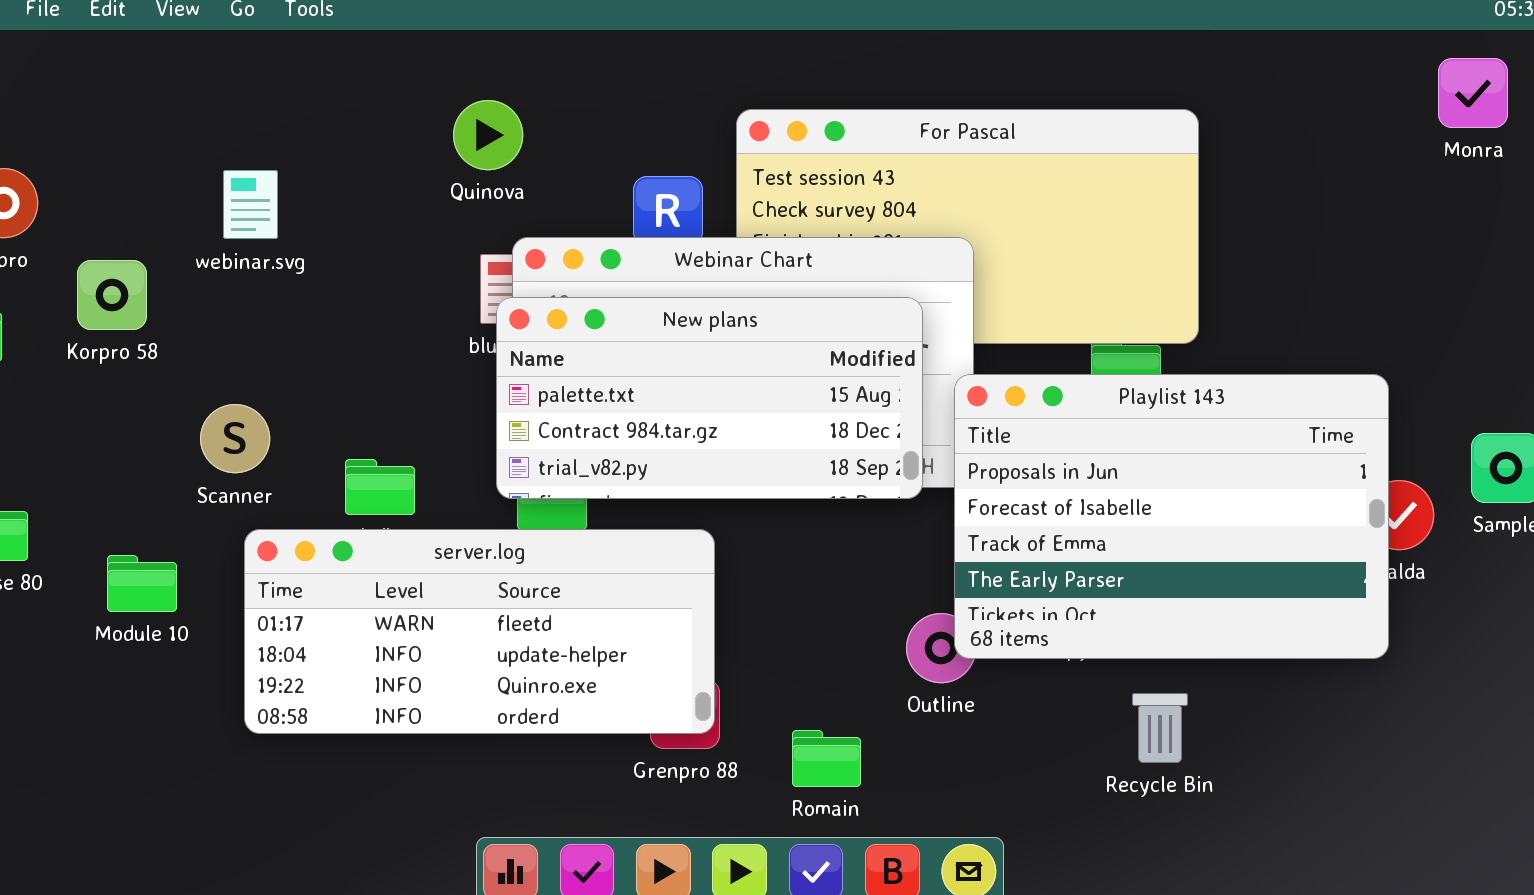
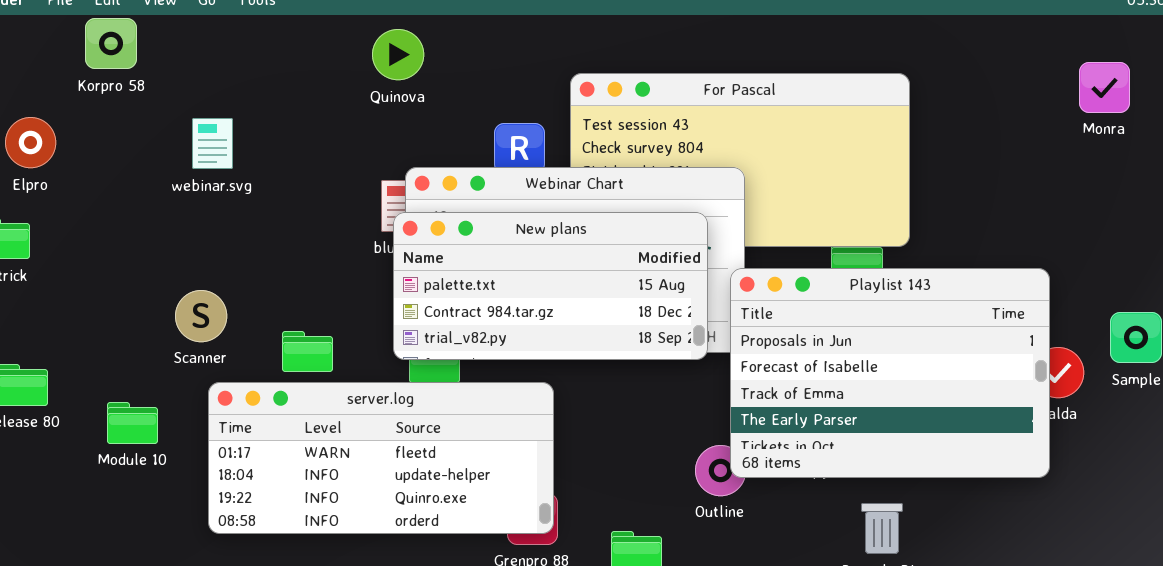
Monra: [1438,58,1508,128] -> [1079,62,1130,113], moved
Quinova: [453,100,523,170] -> [372,29,424,80], moved
Korpro 58: [77,260,147,330] -> [85,18,137,69], moved

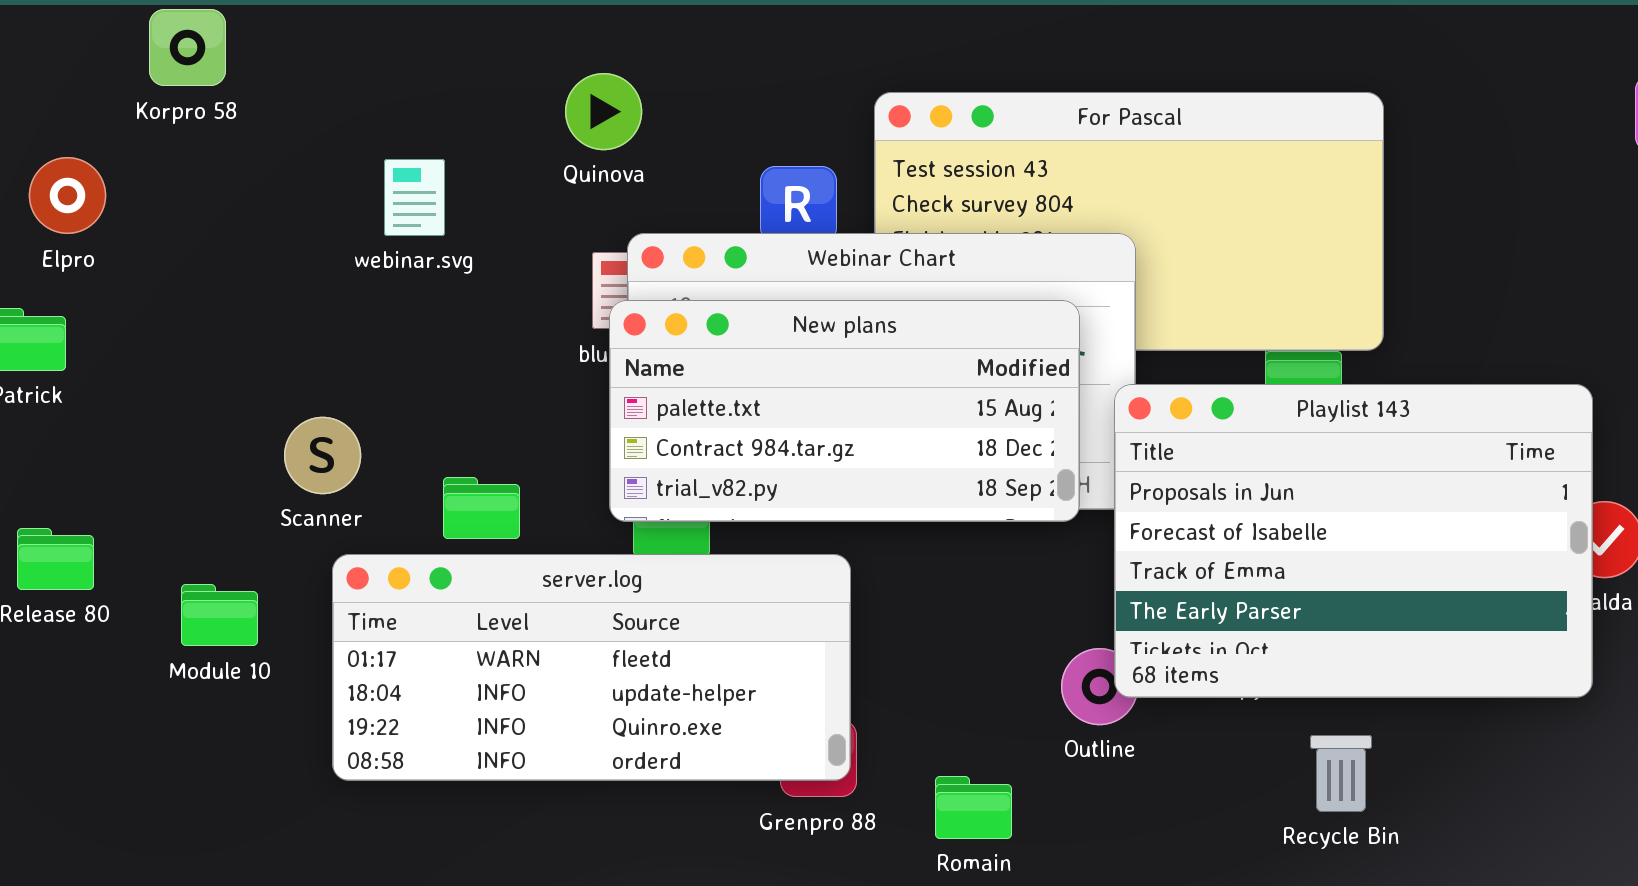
Quinova: [372,29,424,80] -> [565,73,642,150], moved
webinar.svg: [192,118,233,169] -> [384,159,445,236], moved

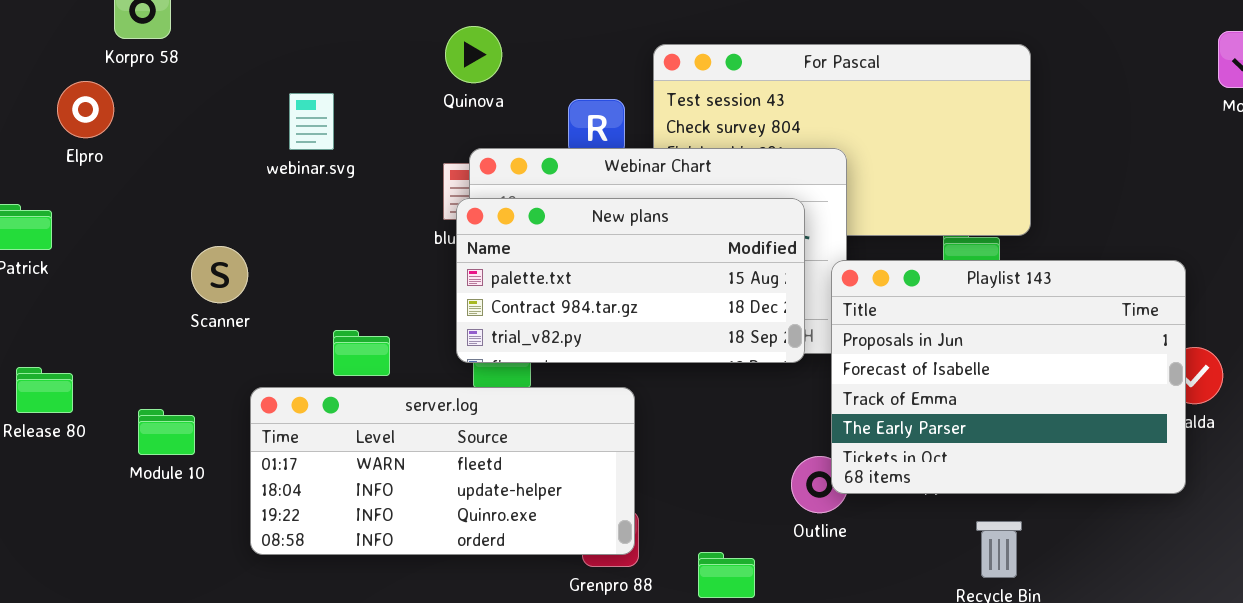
Quinova: [565,73,642,150] -> [445,26,502,83], moved
Elpro: [29,157,106,234] -> [57,81,114,138], moved
Scanner: [284,417,361,494] -> [191,246,248,303], moved

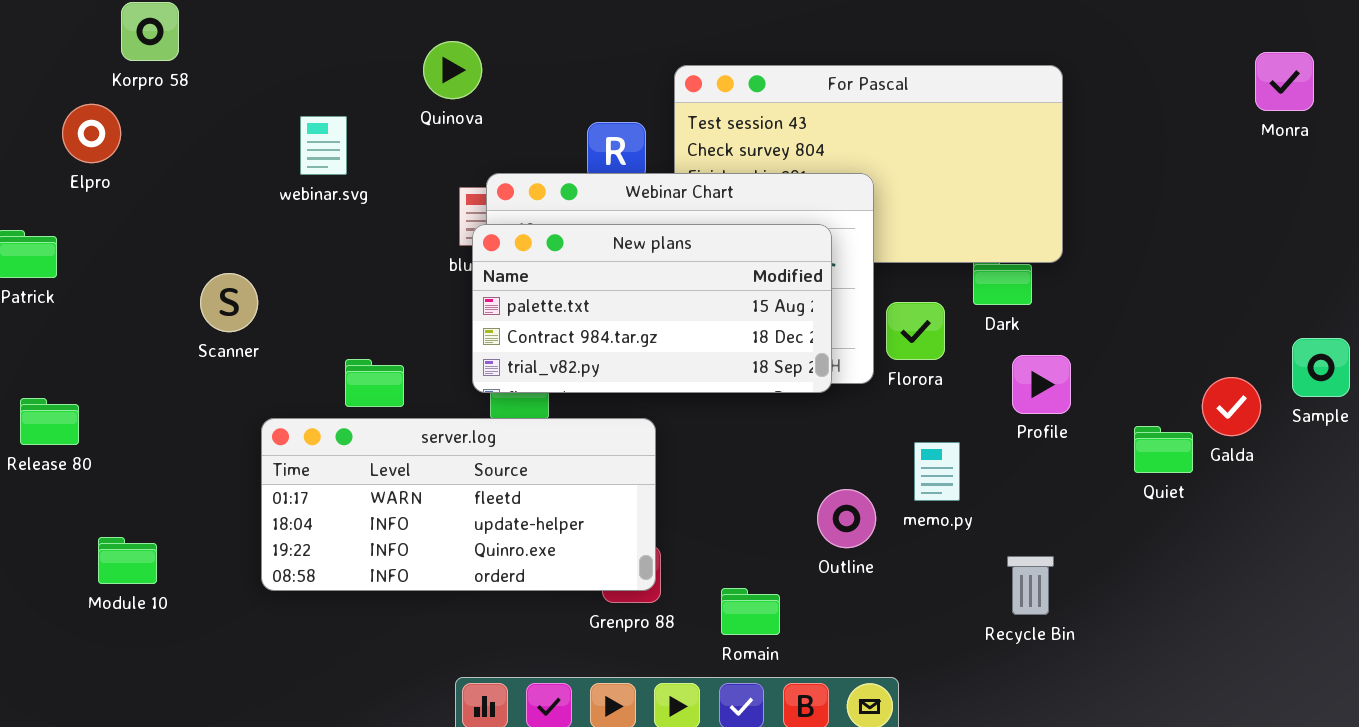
Quinova: [445,26,502,83] -> [423,41,482,99], moved
Playlist 143: [831,260,1186,494] -> none, closed
Module 10: [138,409,195,455] -> [98,537,157,584], moved

